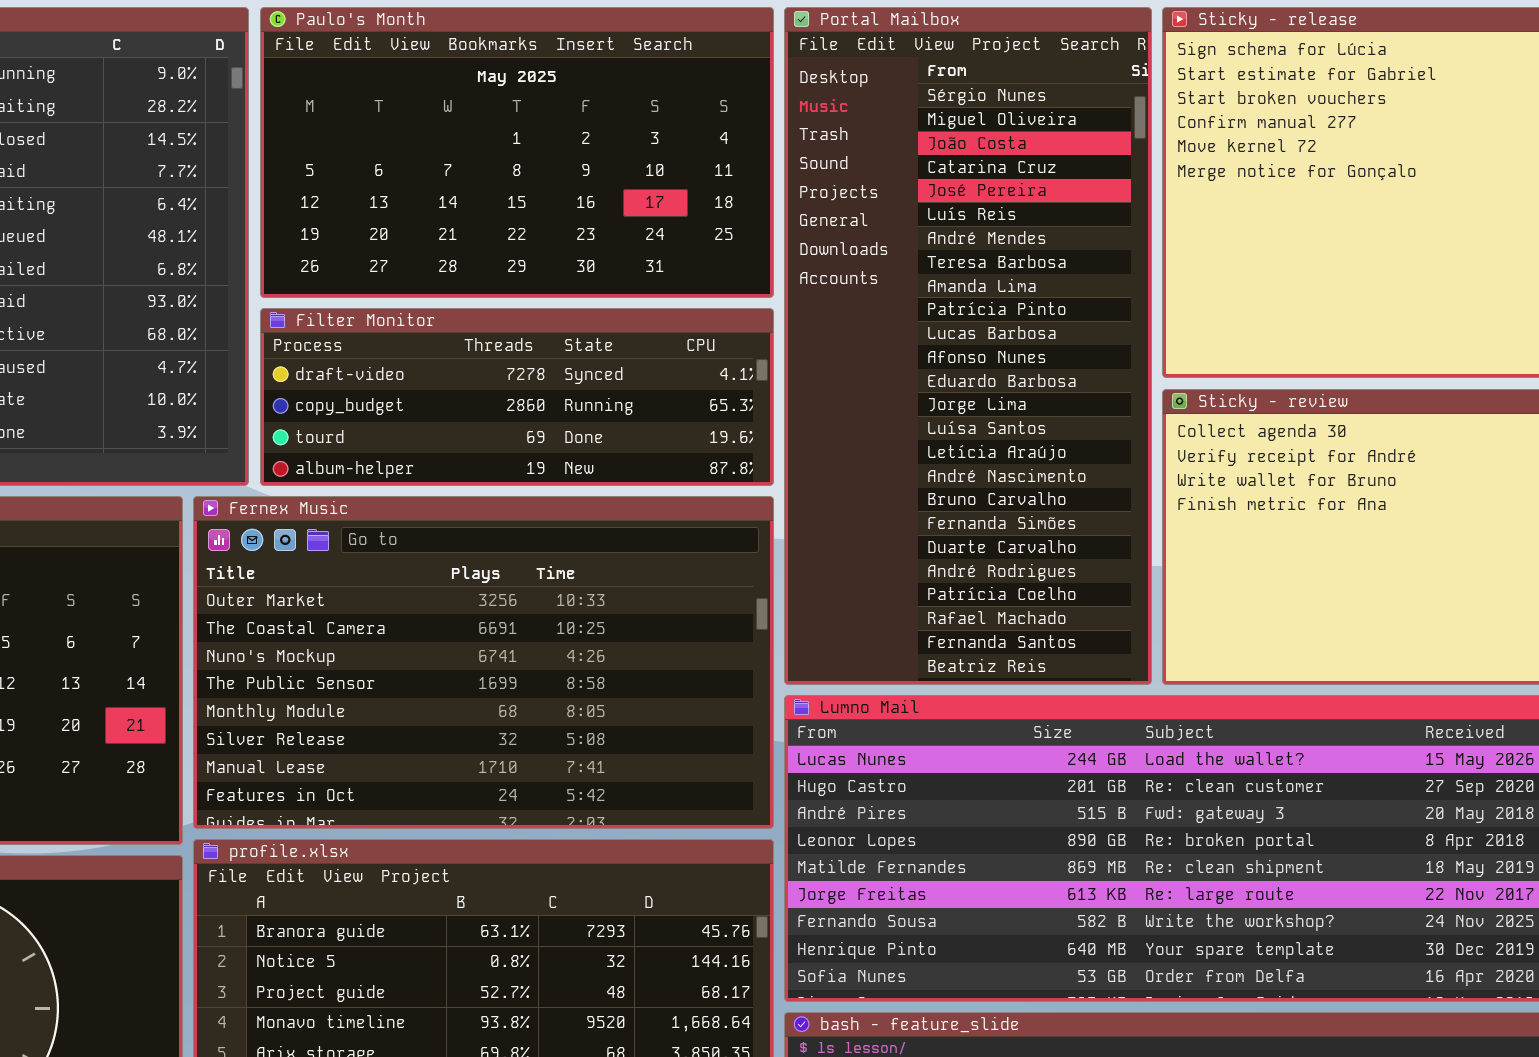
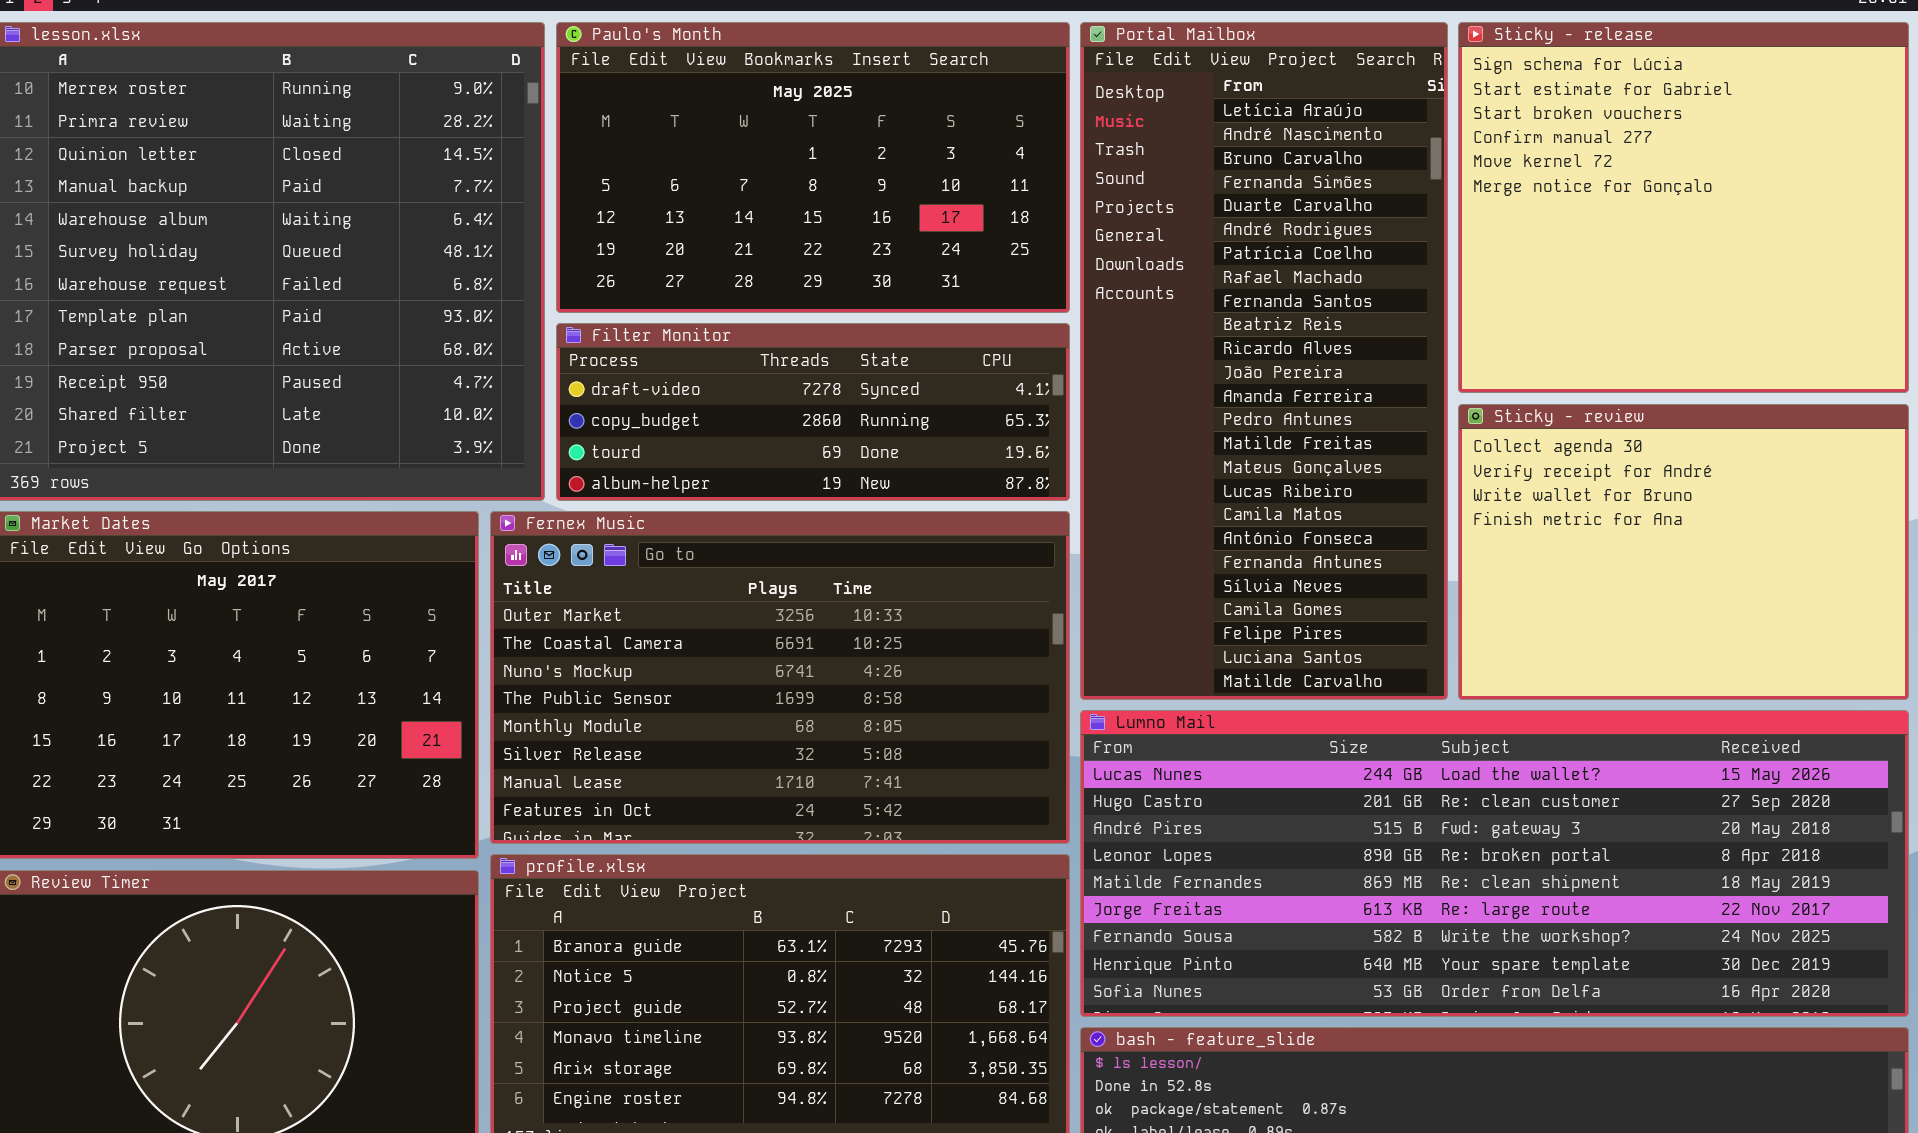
Portal Mailbox: [784,7,1152,685] -> [1080,22,1448,700], scrolled down 15 rows

